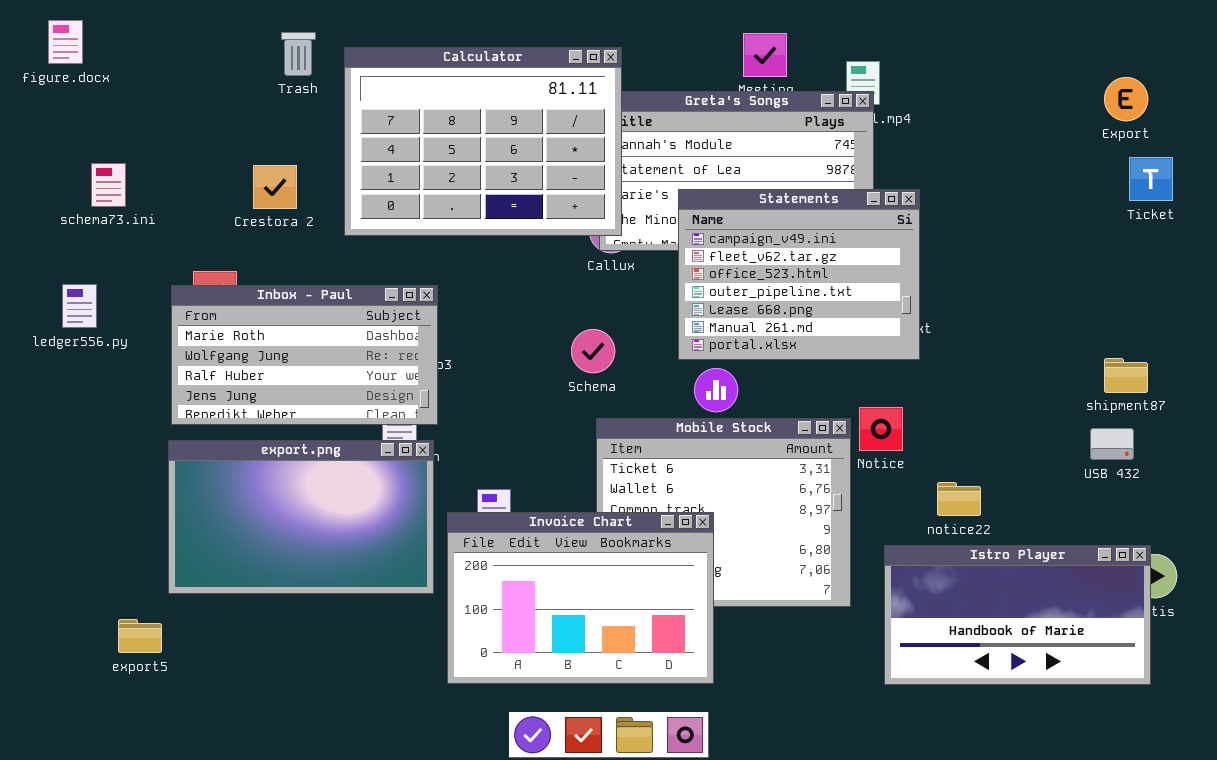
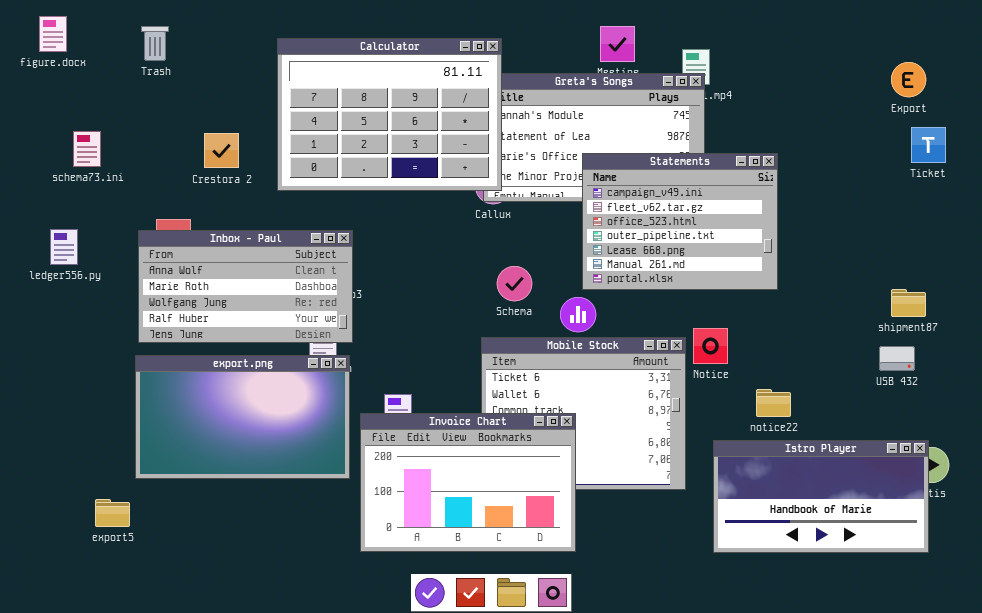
Trash: [281,32,316,76] -> [141,26,169,61], moved
Statements: [678,189,920,360] -> [582,153,778,290], moved
Inbox - Paul: [171,285,438,425] -> [138,230,353,343], scrolled up 1 row
Schema: [571,329,615,373] -> [497,266,532,301], moved

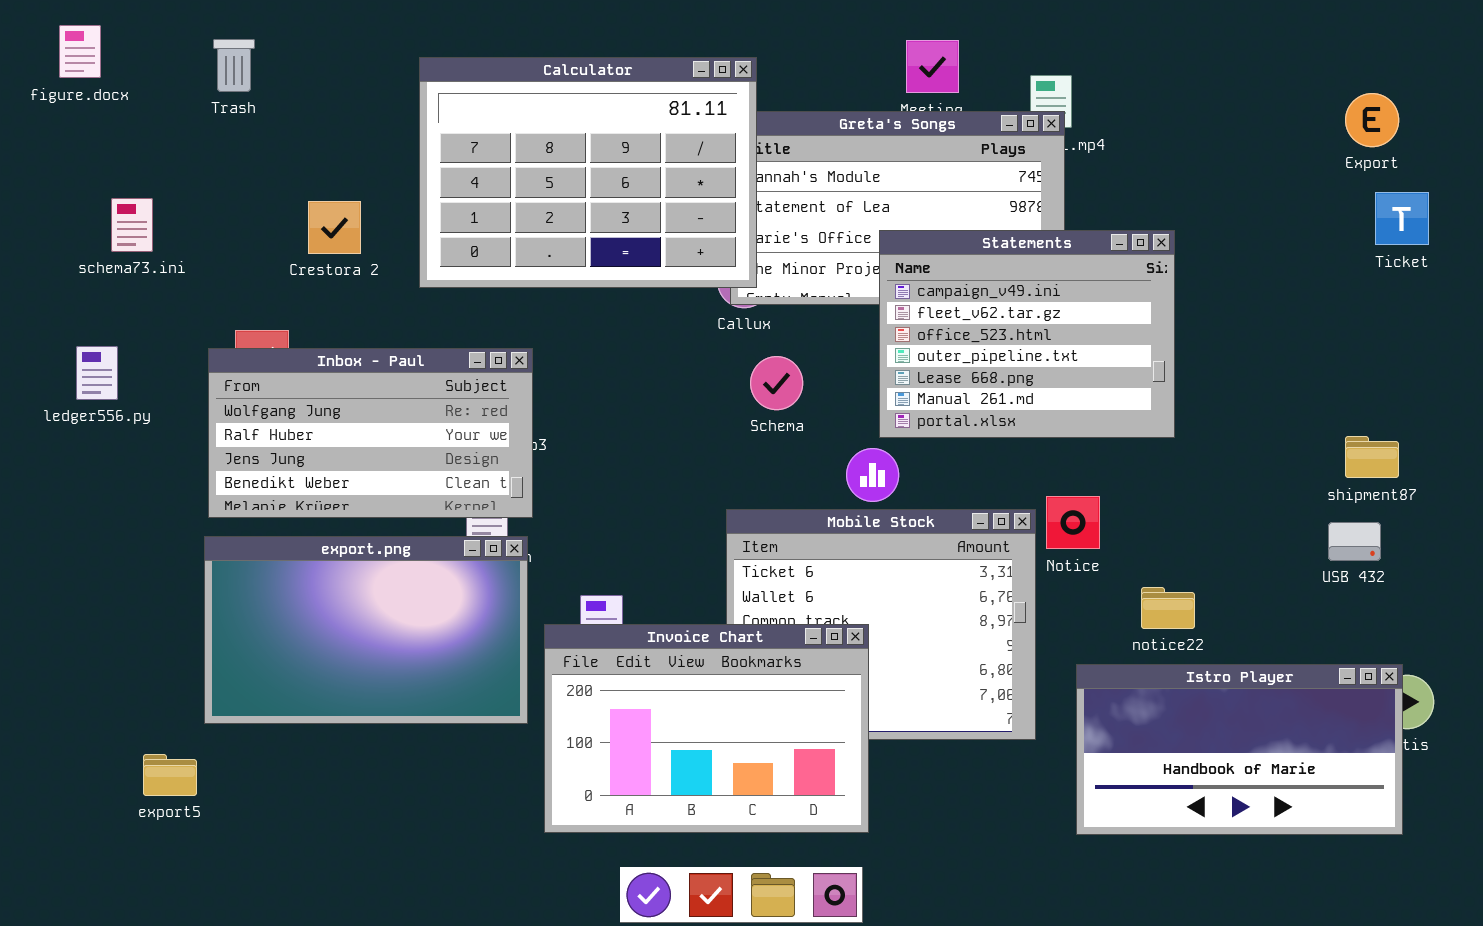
Inbox - Paul: [138,230,353,343] -> [208,348,533,518], scrolled down 2 rows
Schema: [497,266,532,301] -> [750,356,803,410], moved

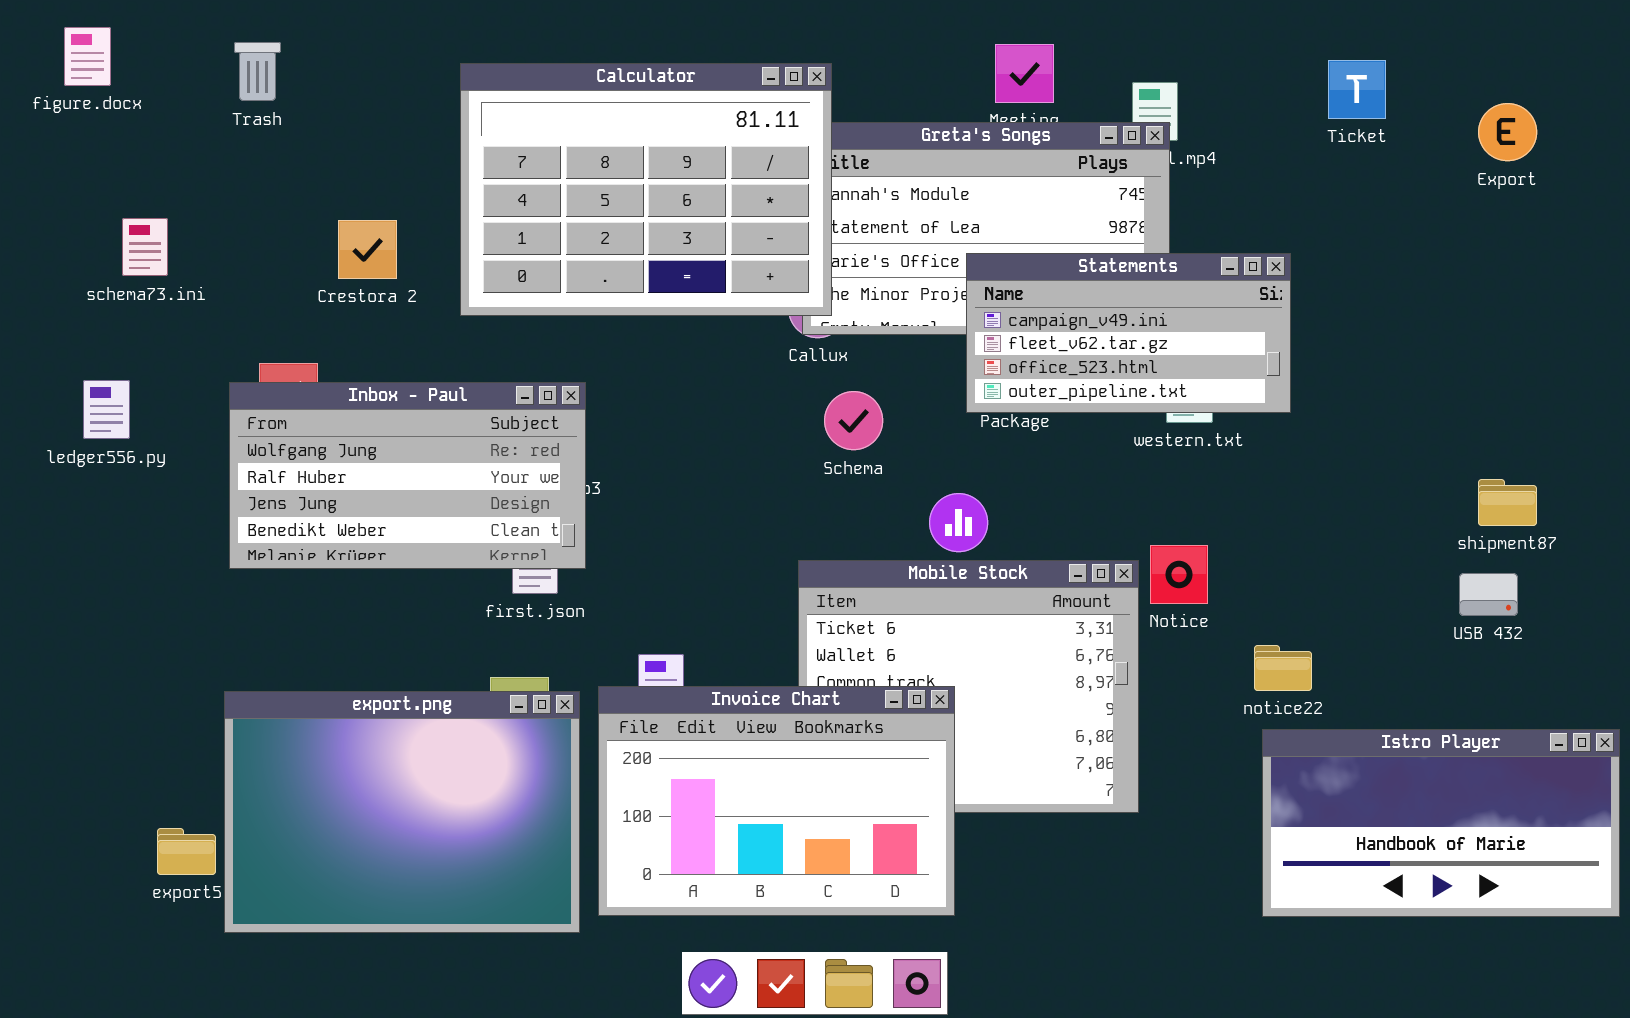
Ticket: [1375,192,1429,245] -> [1328,60,1386,119], moved
Statements: [879,230,1175,438] -> [966,253,1291,413], resized
export.png: [204,536,528,724] -> [224,691,580,933], moved, resized
Istro Player: [1076,664,1403,835] -> [1262,729,1620,917], moved

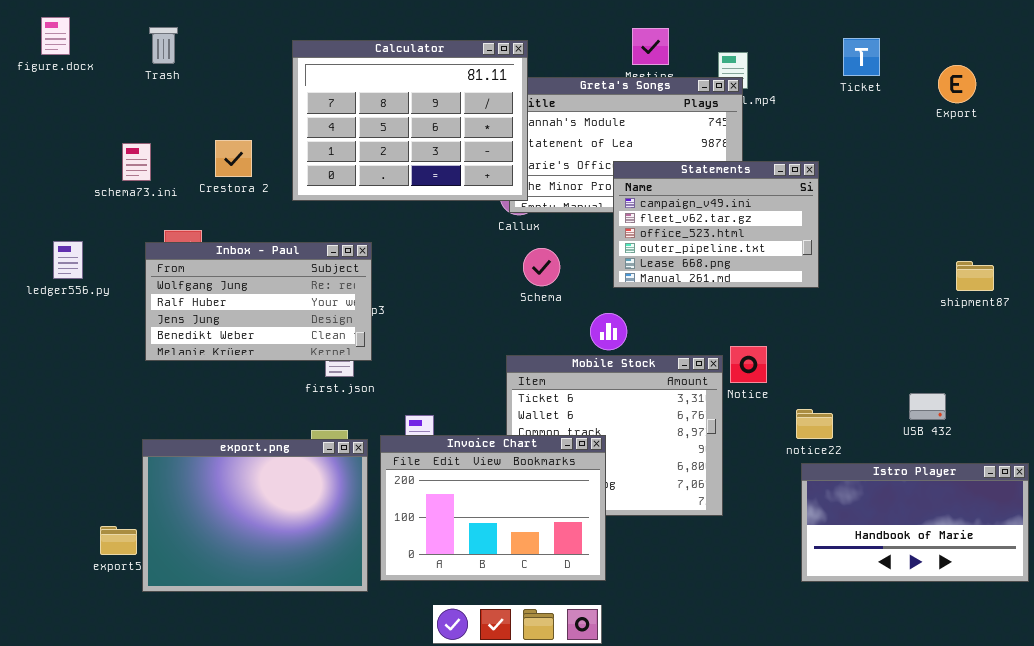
schema73.ini: [122,218,168,276] -> [122,143,151,181], moved
Statements: [966,253,1291,413] -> [613,161,819,288], resized
shipment87: [1478,479,1537,526] -> [956,261,994,291], moved
USB 432: [1459,573,1518,616] -> [909,393,946,420], moved

